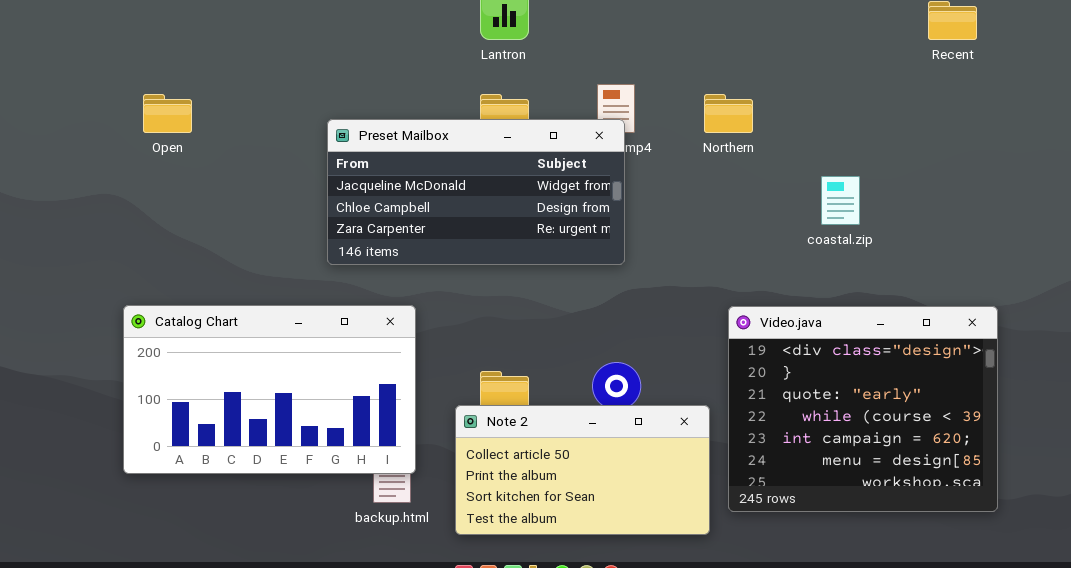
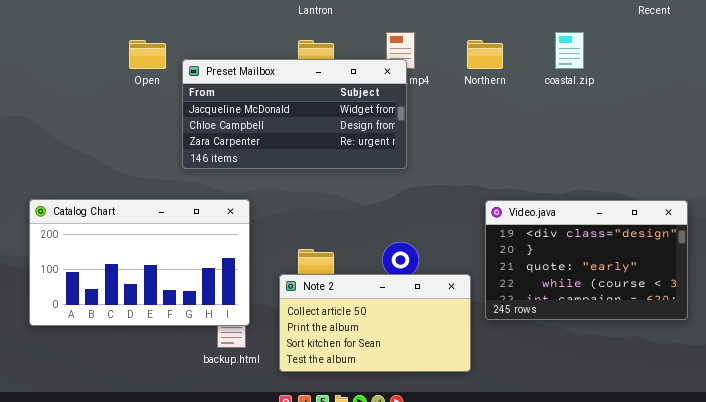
Open: [143,94,192,133] -> [129,40,166,69], moved
coastal.zip: [821,176,860,225] -> [555,32,584,69], moved
Video.java: [728,306,998,512] -> [485,200,688,320], resized

